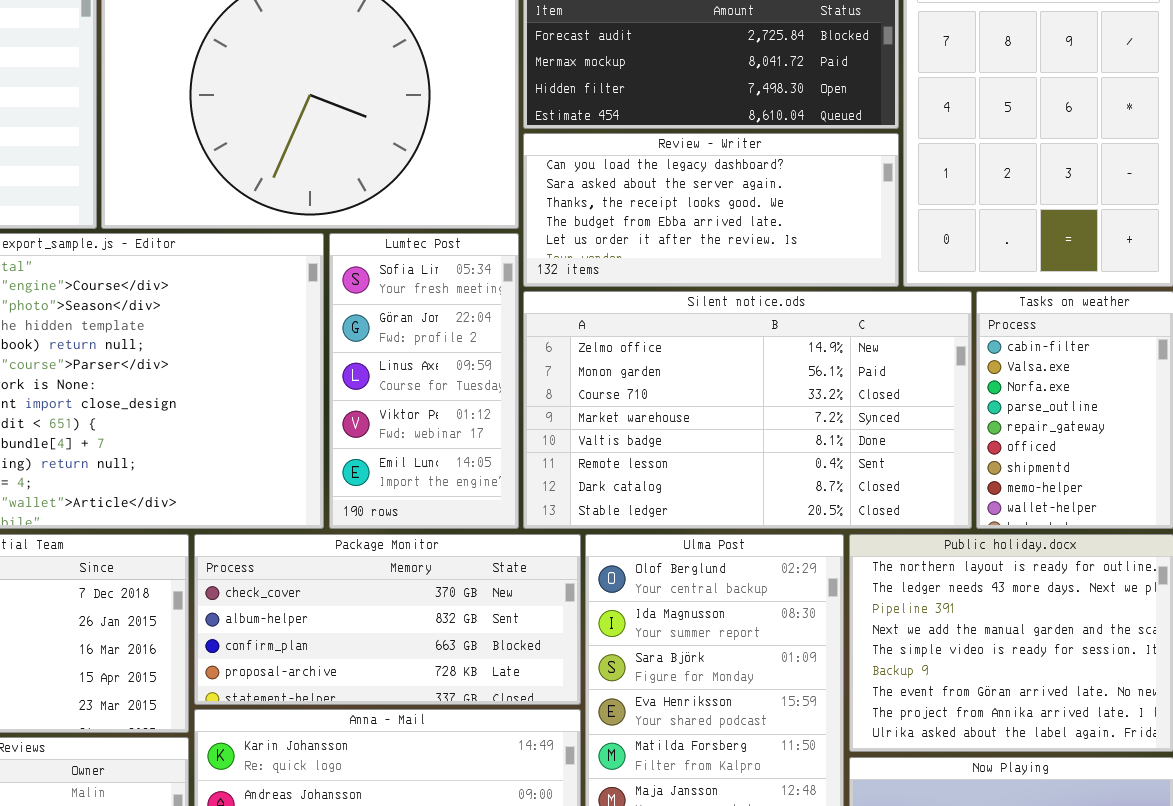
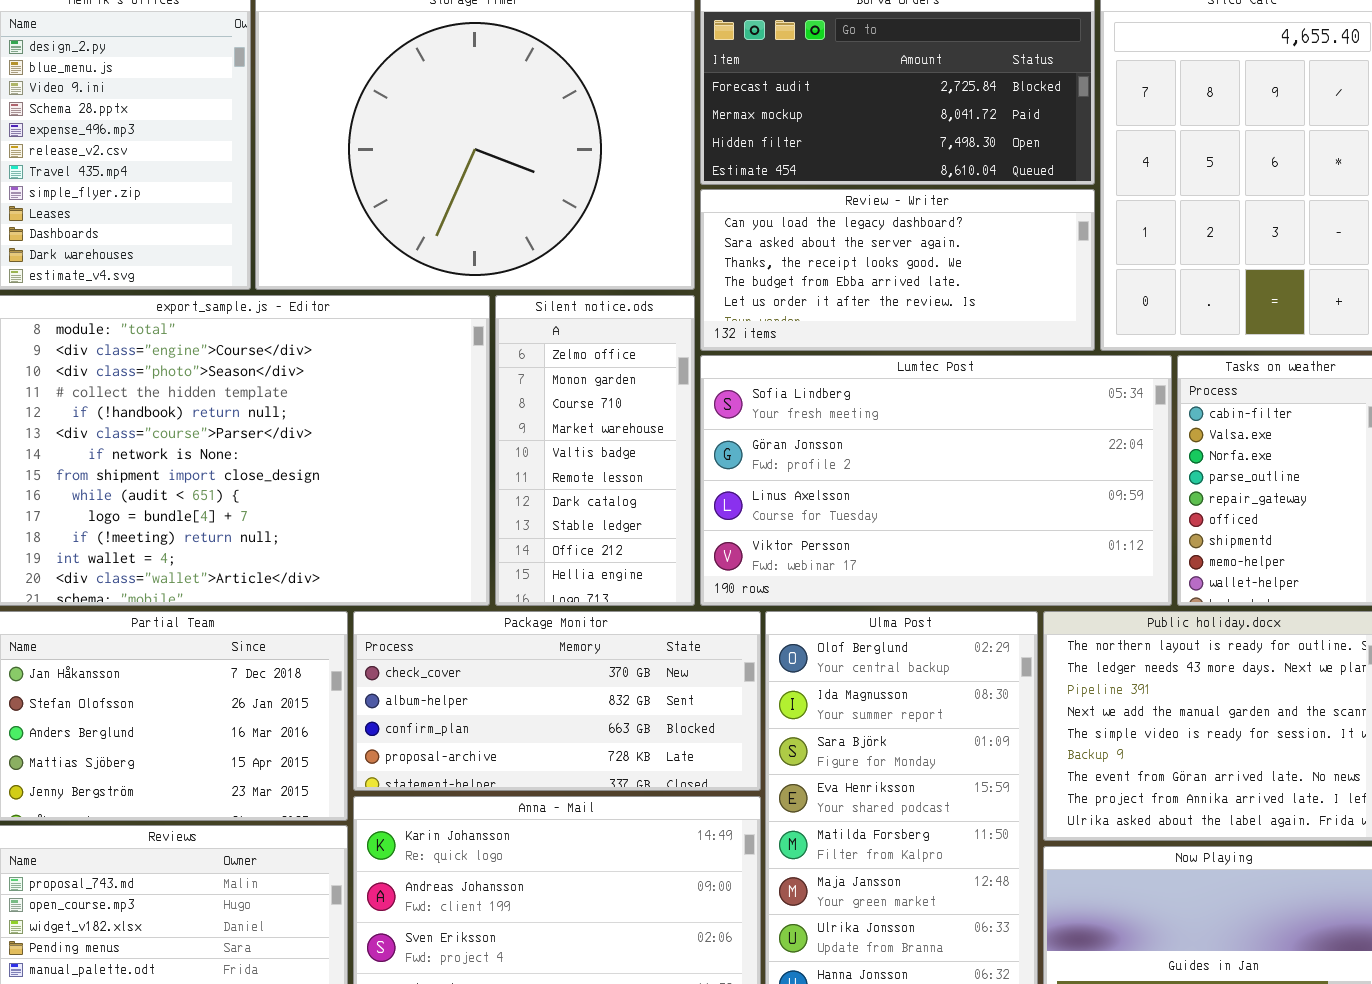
Lumtec Post: [329,233,519,529] -> [700,355,1172,606], moved, resized
Silent notice.ods: [523,291,972,529] -> [495,295,695,606], moved, resized

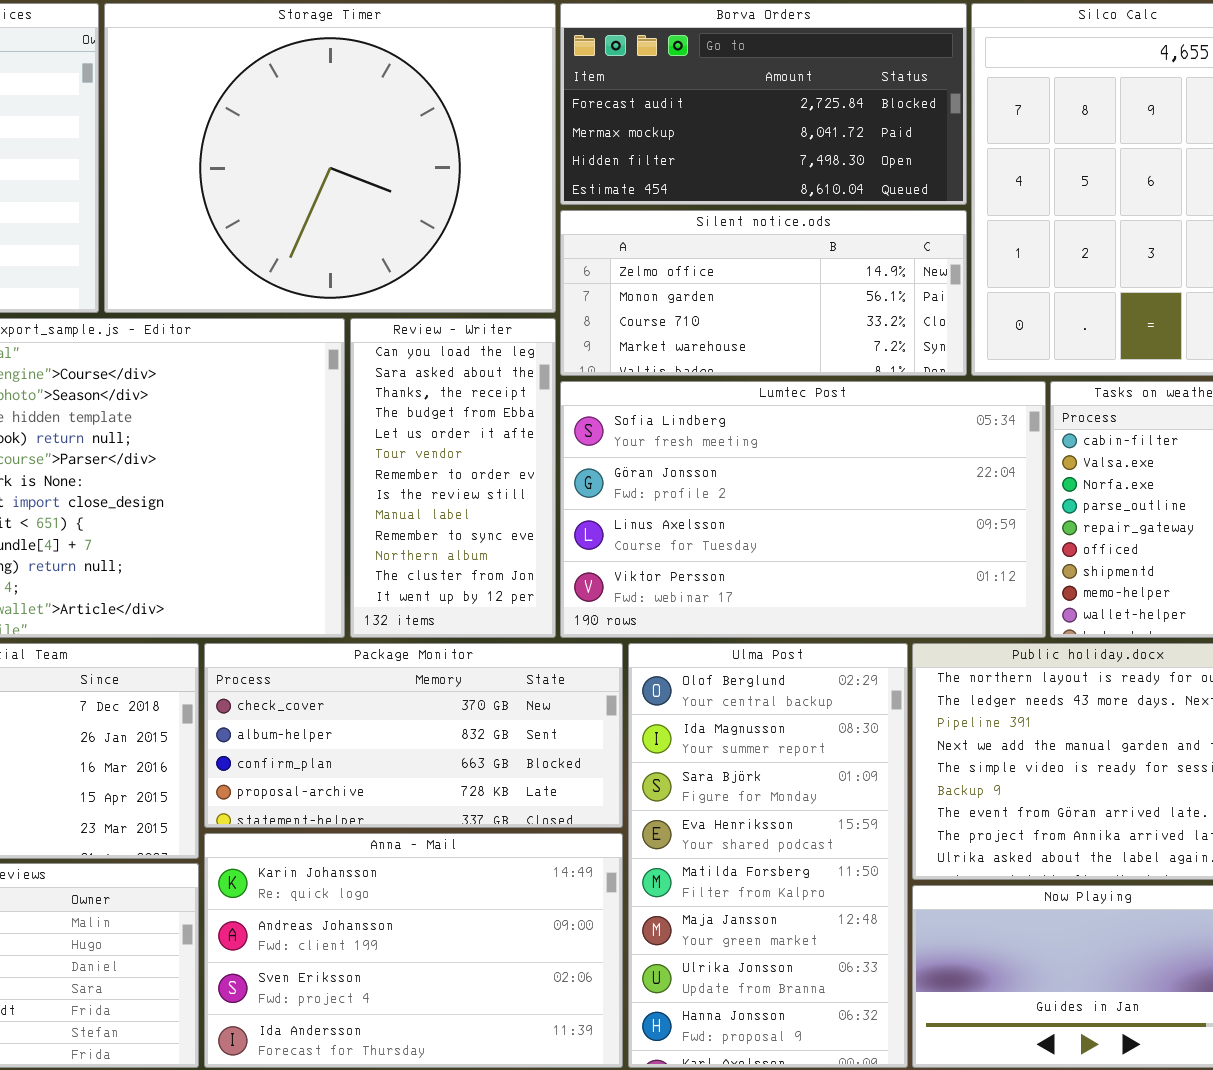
Review - Writer: [700,189,1095,351] -> [350,318,556,638], moved, resized
Silent notice.ods: [495,295,695,606] -> [560,210,967,376], moved, resized

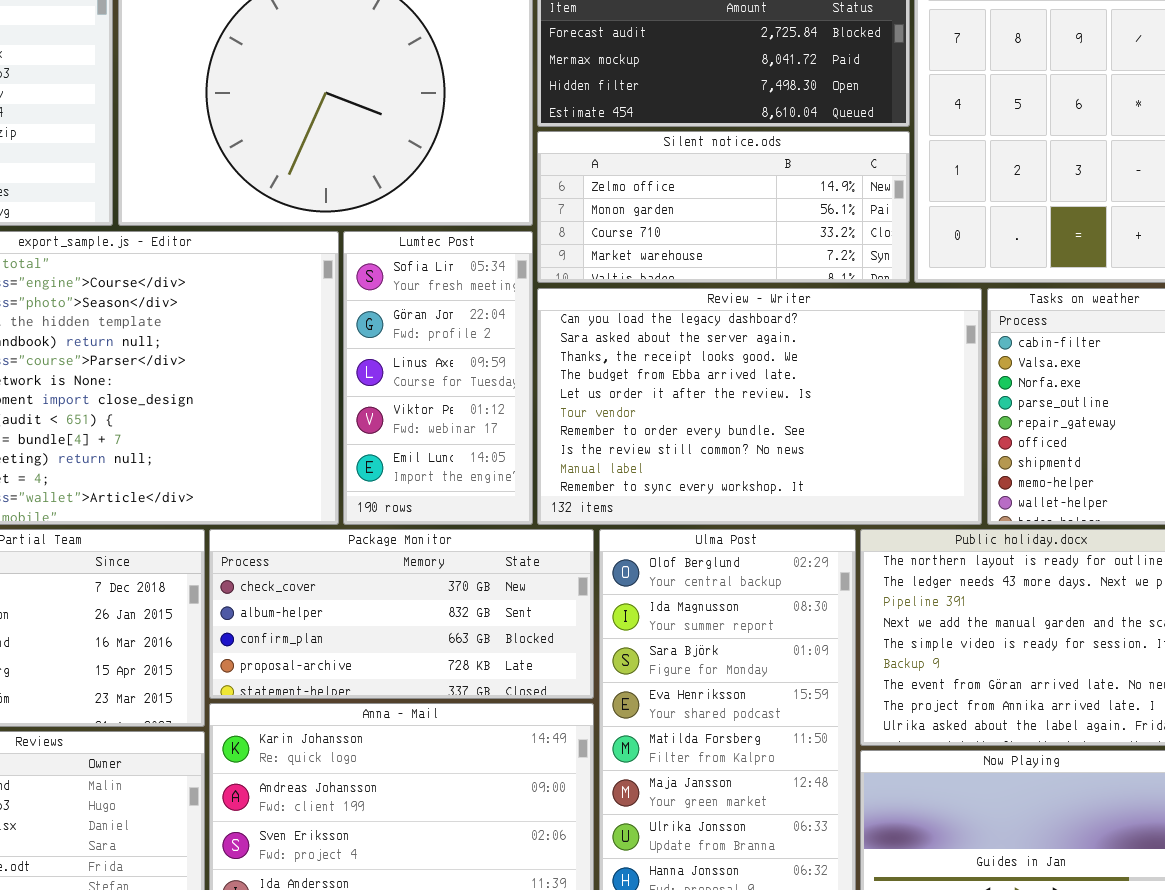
Review - Writer: [350,318,556,638] -> [537,288,982,525], moved, resized
Lumtec Post: [560,381,1046,638] -> [343,231,533,525], moved, resized

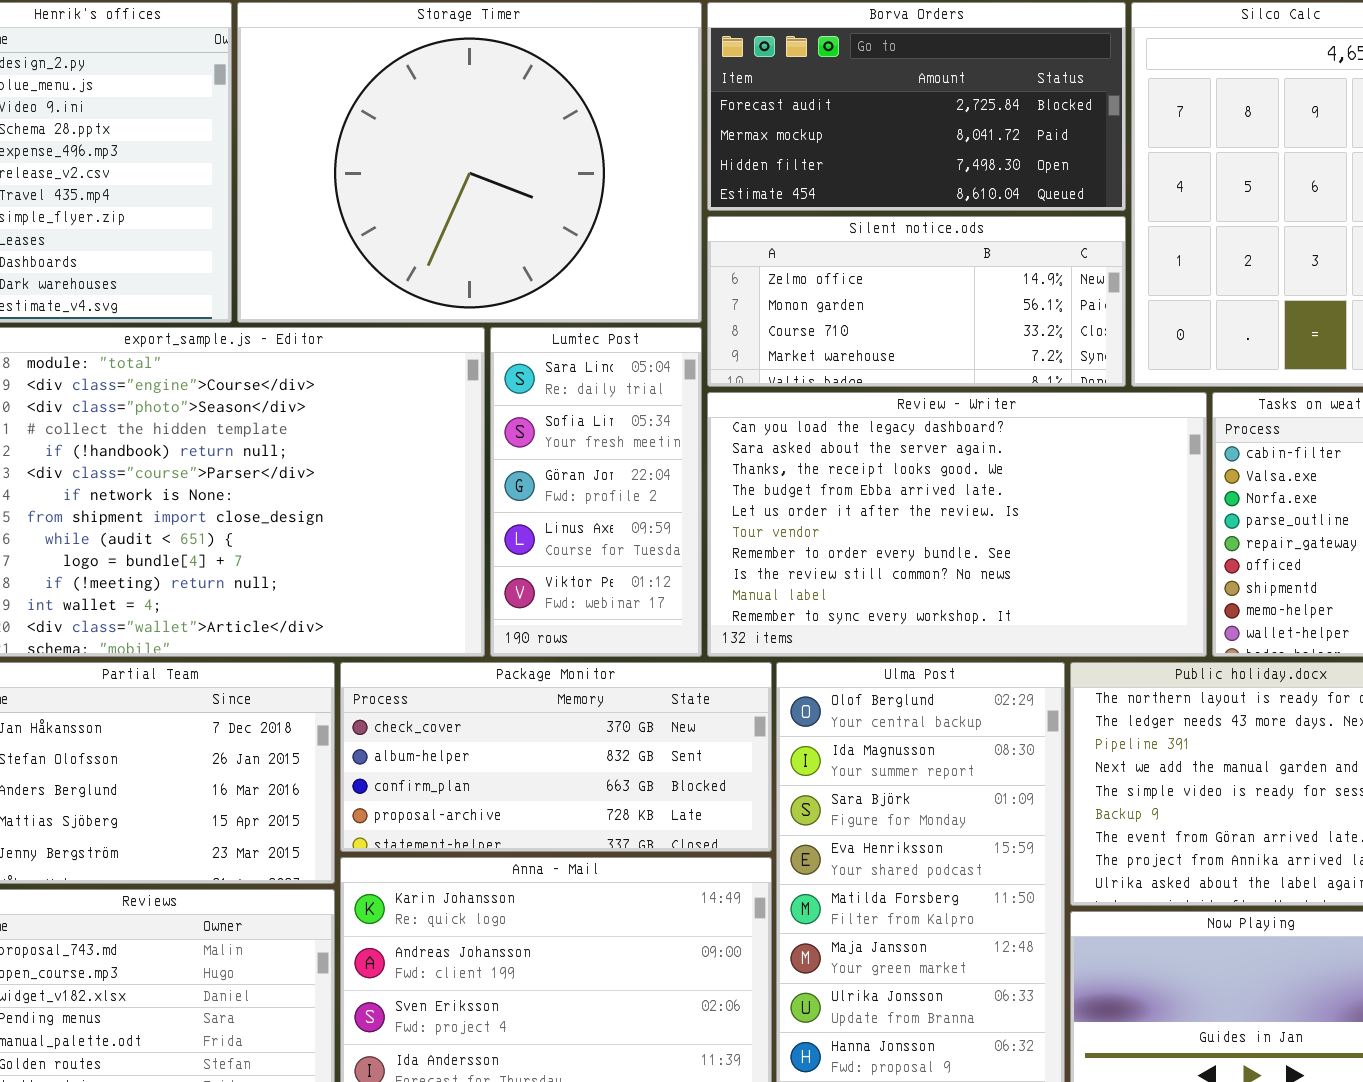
Lumtec Post: [343,231,533,525] -> [490,327,702,657], scrolled up 1 row

